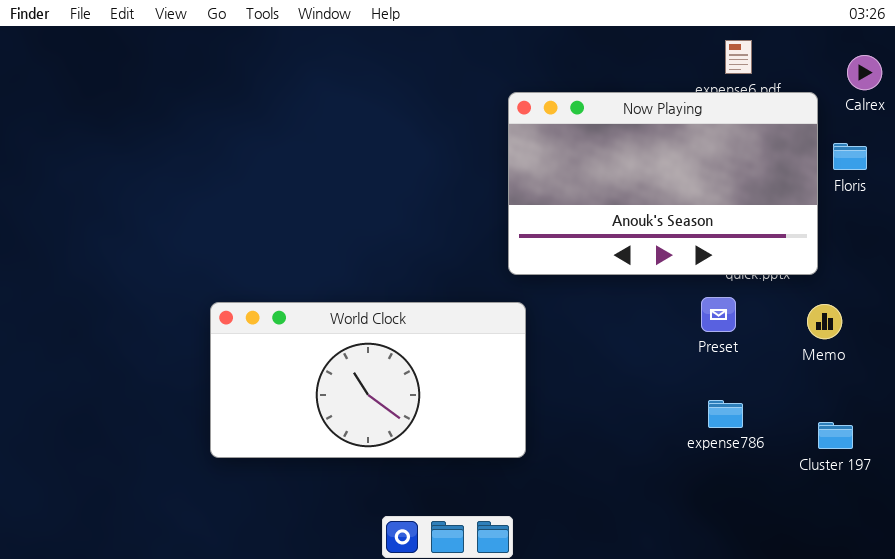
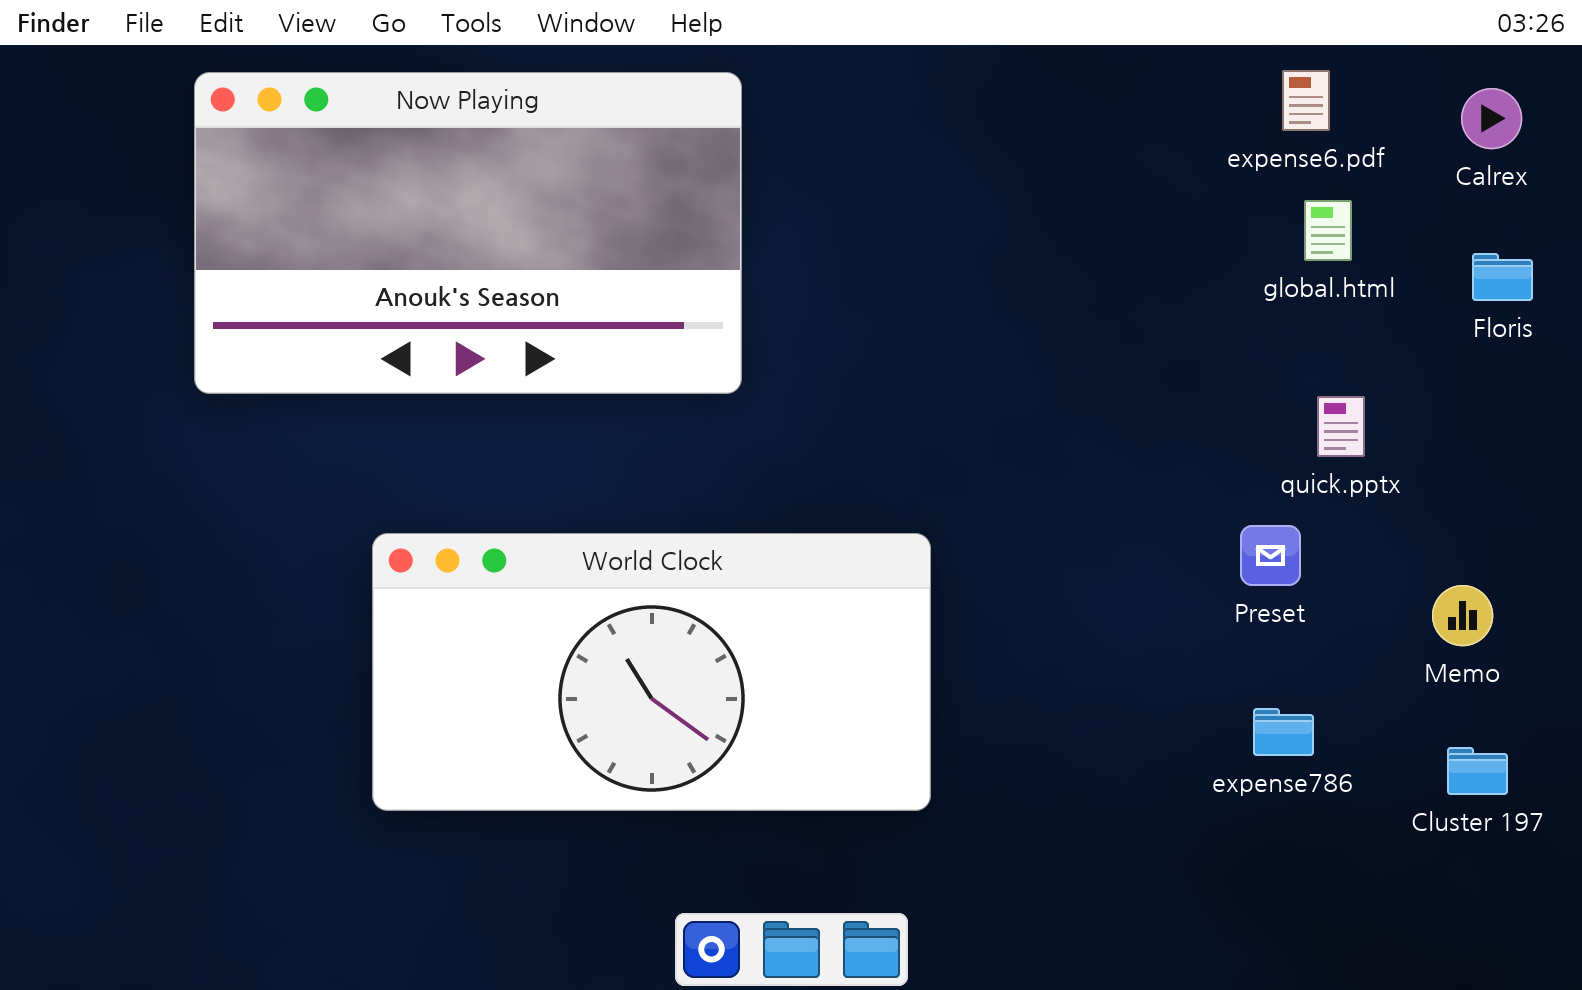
Calrex: [847,55,882,90] -> [1461,88,1522,149], moved
Now Playing: [508,92,818,275] -> [194,72,742,394], moved
Memo: [807,304,842,339] -> [1432,585,1493,646], moved

